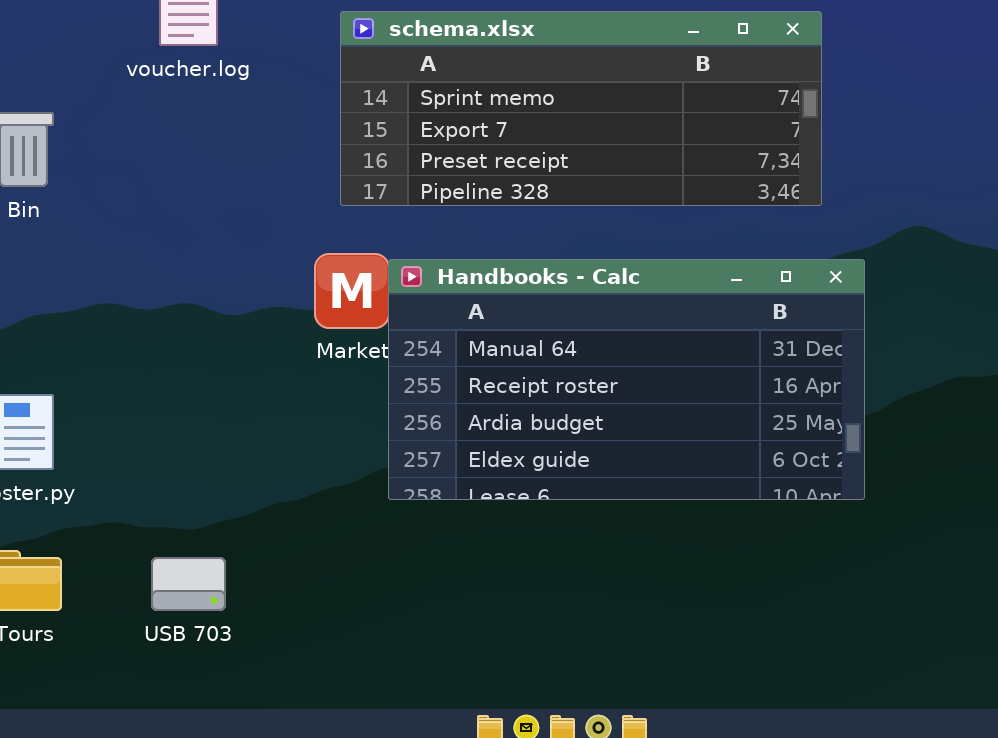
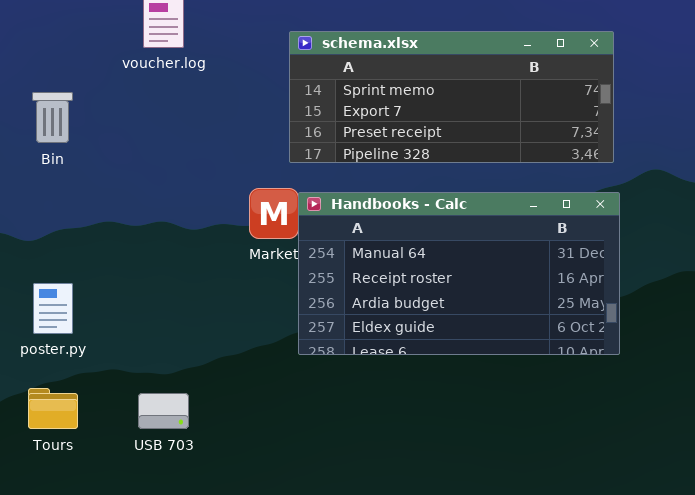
schema.xlsx: [340,11,822,206] -> [289,31,614,163], moved

